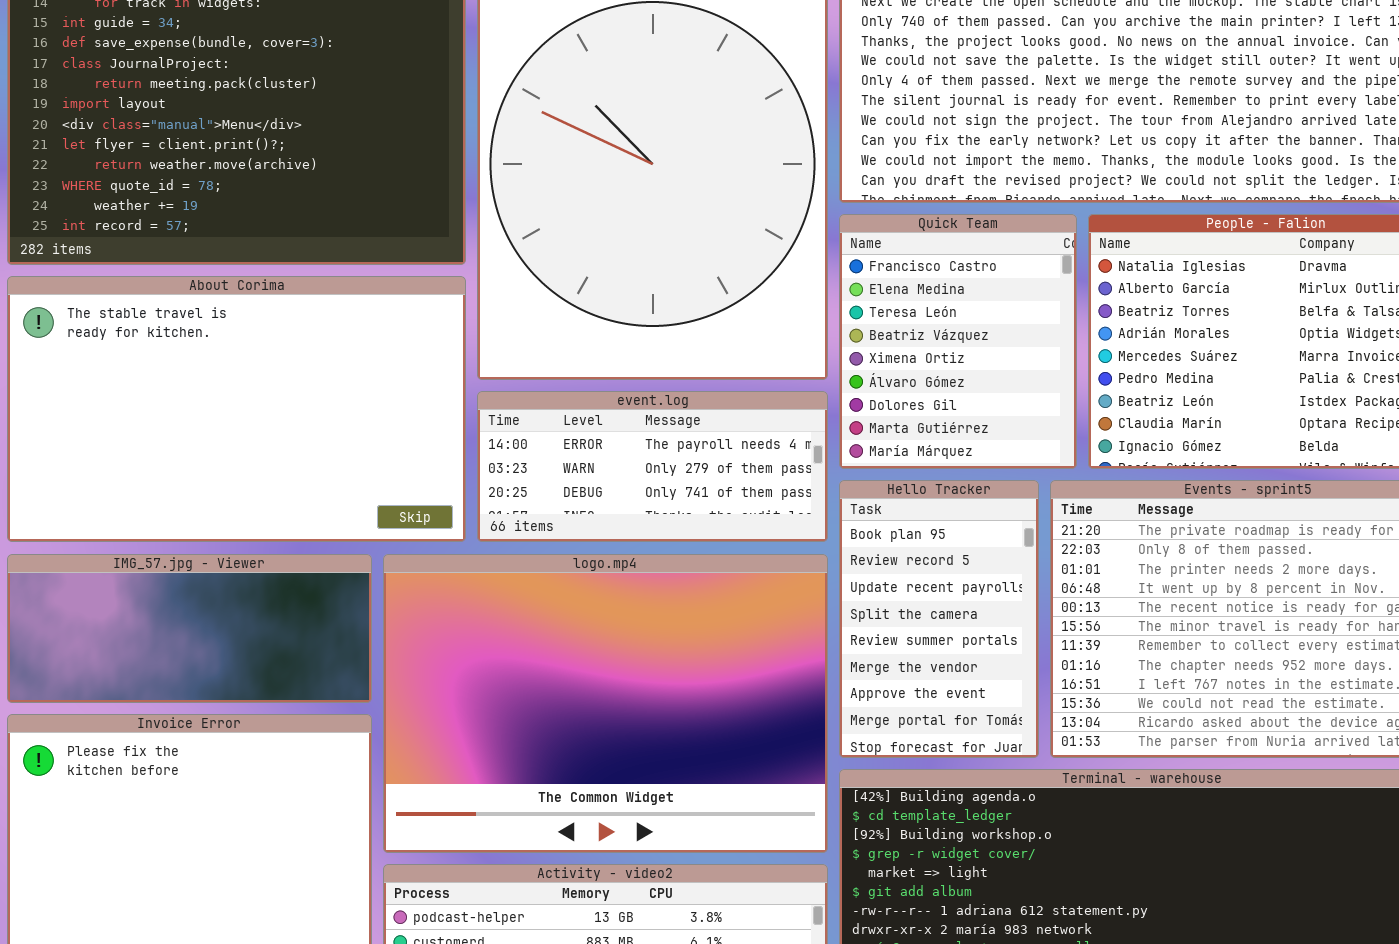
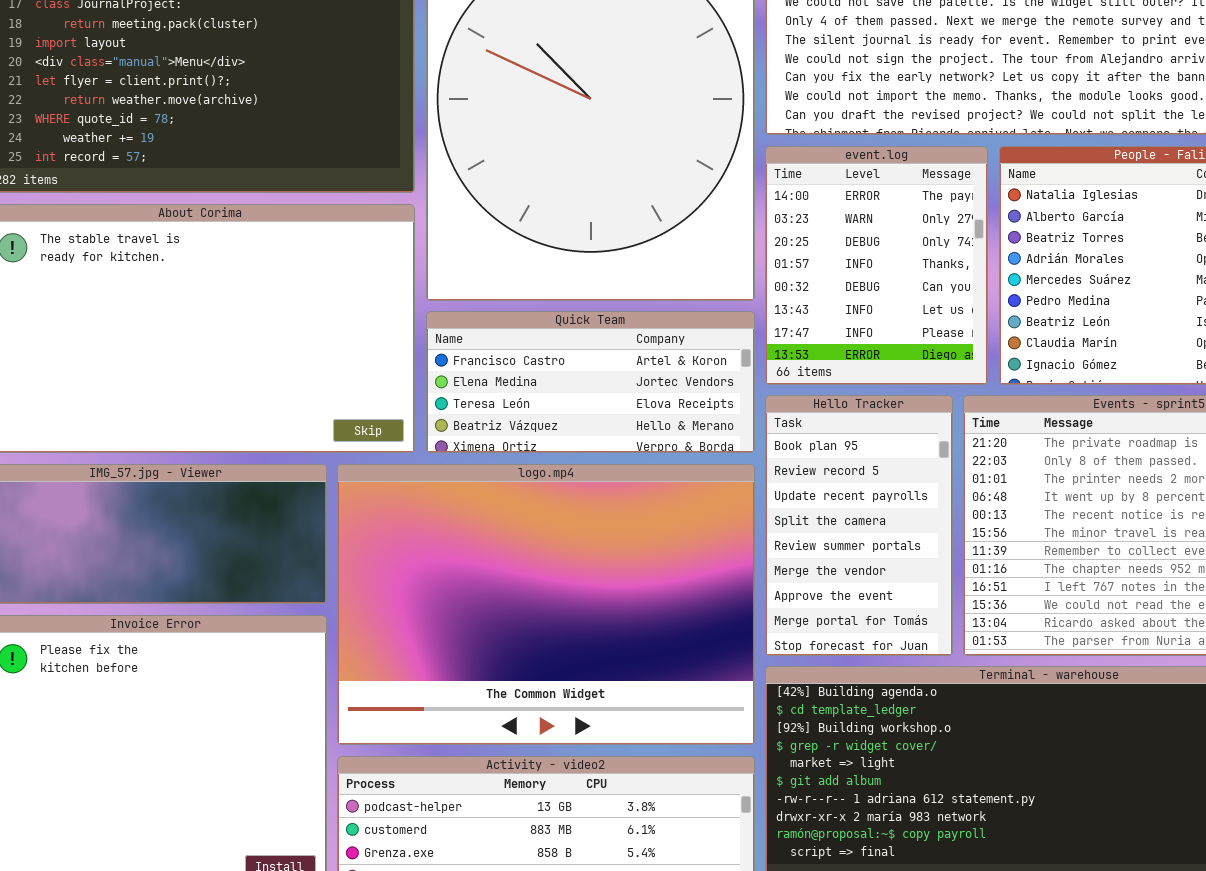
Quick Team: [839,214,1077,469] -> [426,311,755,453], moved, resized
event.log: [477,391,828,542] -> [765,146,988,385], moved, resized

